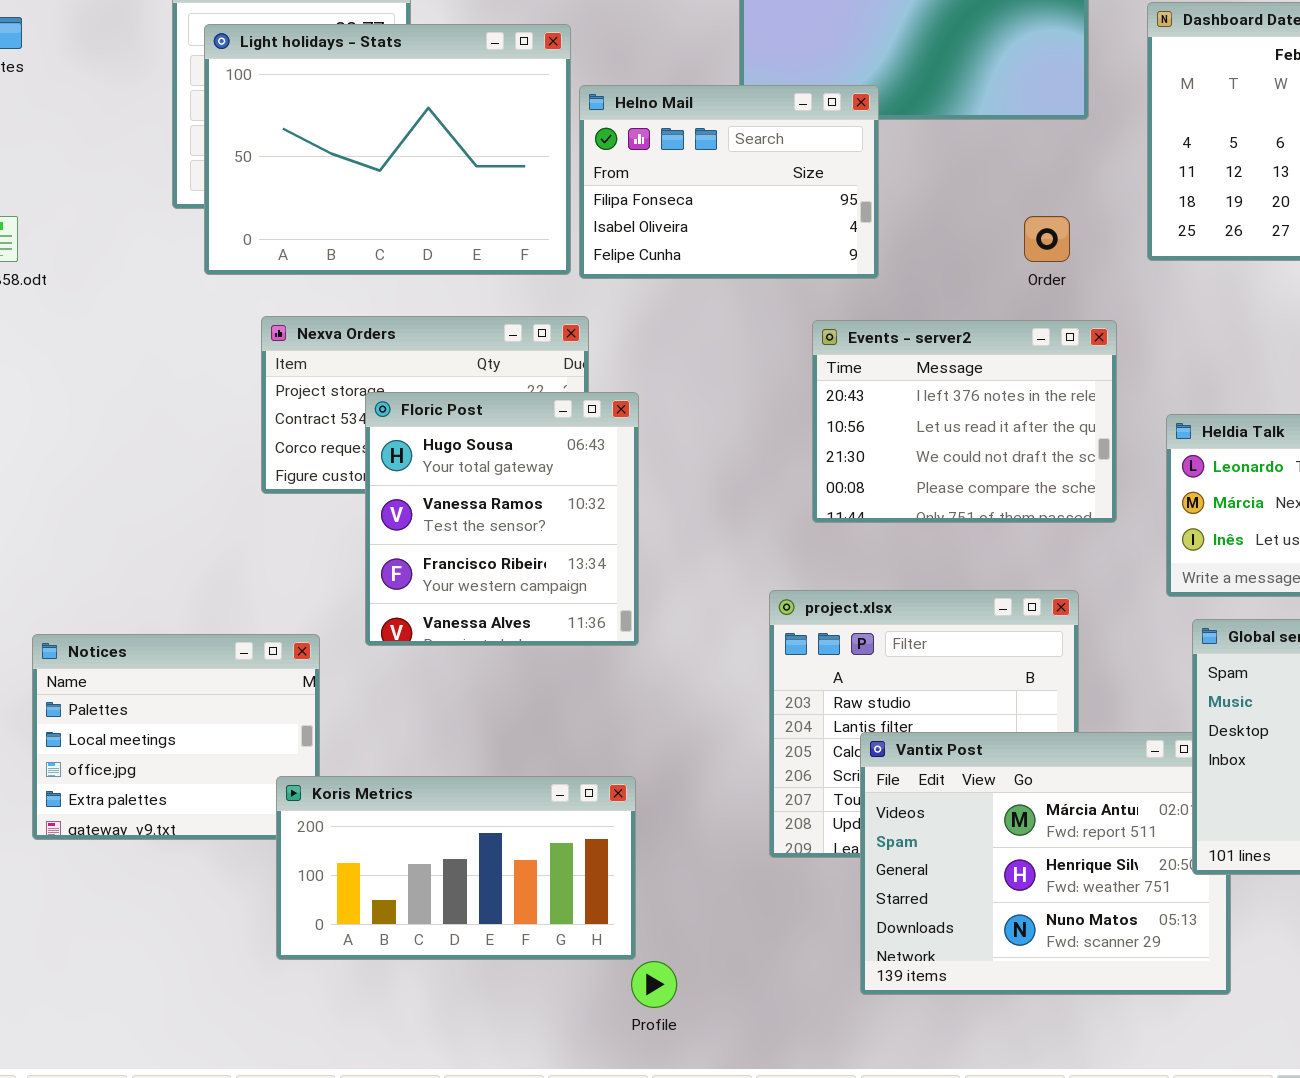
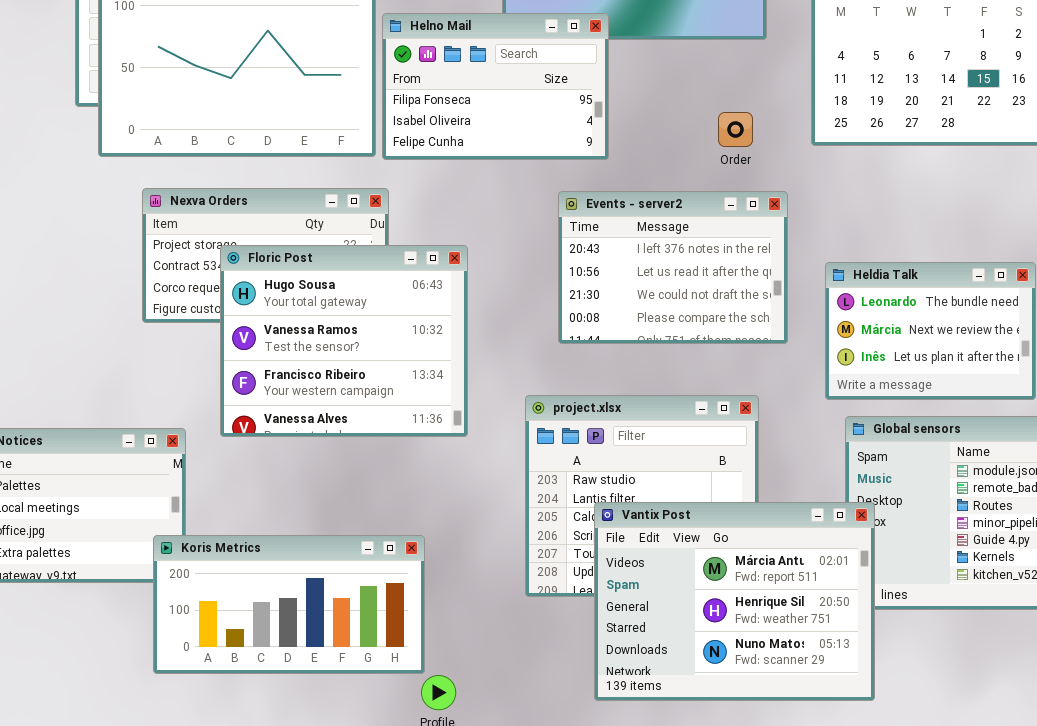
Floric Post: [365,392,639,646] -> [220,245,468,437], resized
Vantix Post: [860,732,1231,995] -> [594,502,875,701], raised

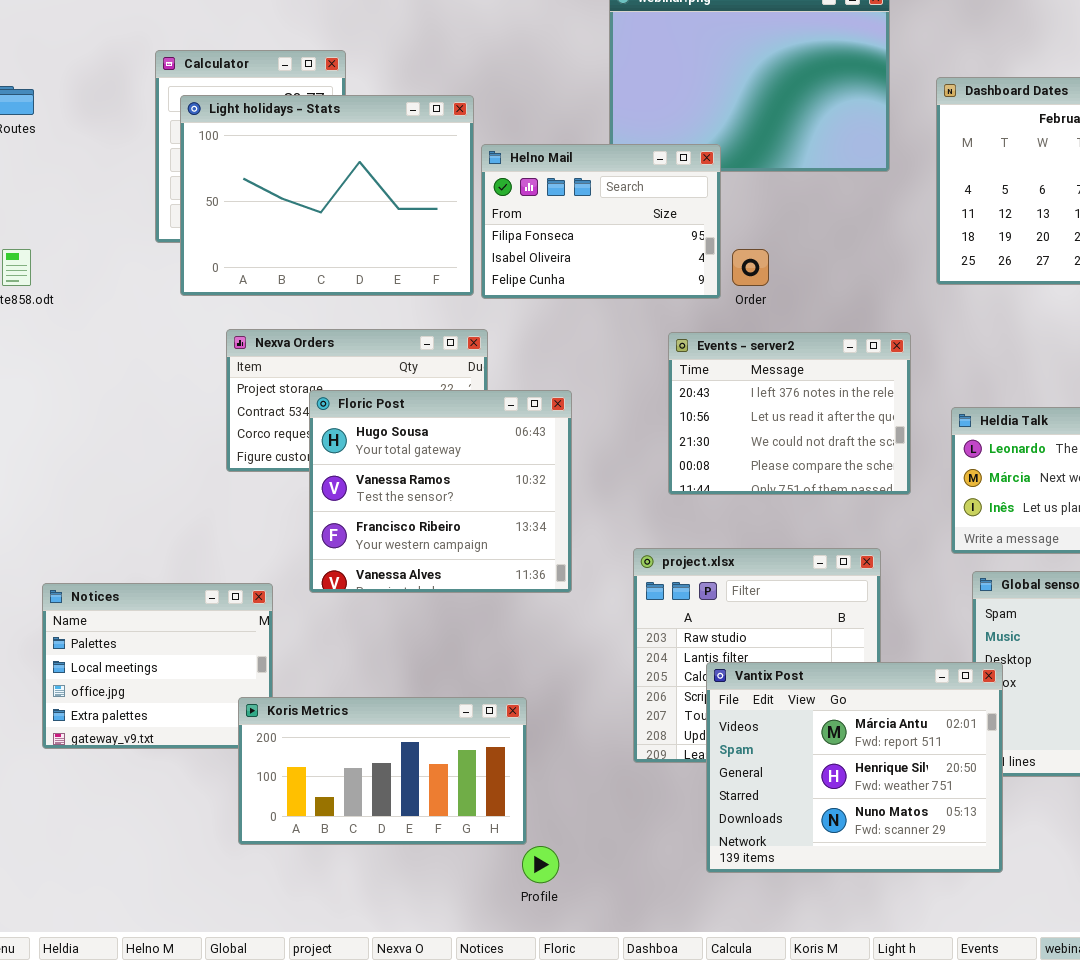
Order: [718,112,753,147] -> [732,249,769,286], moved

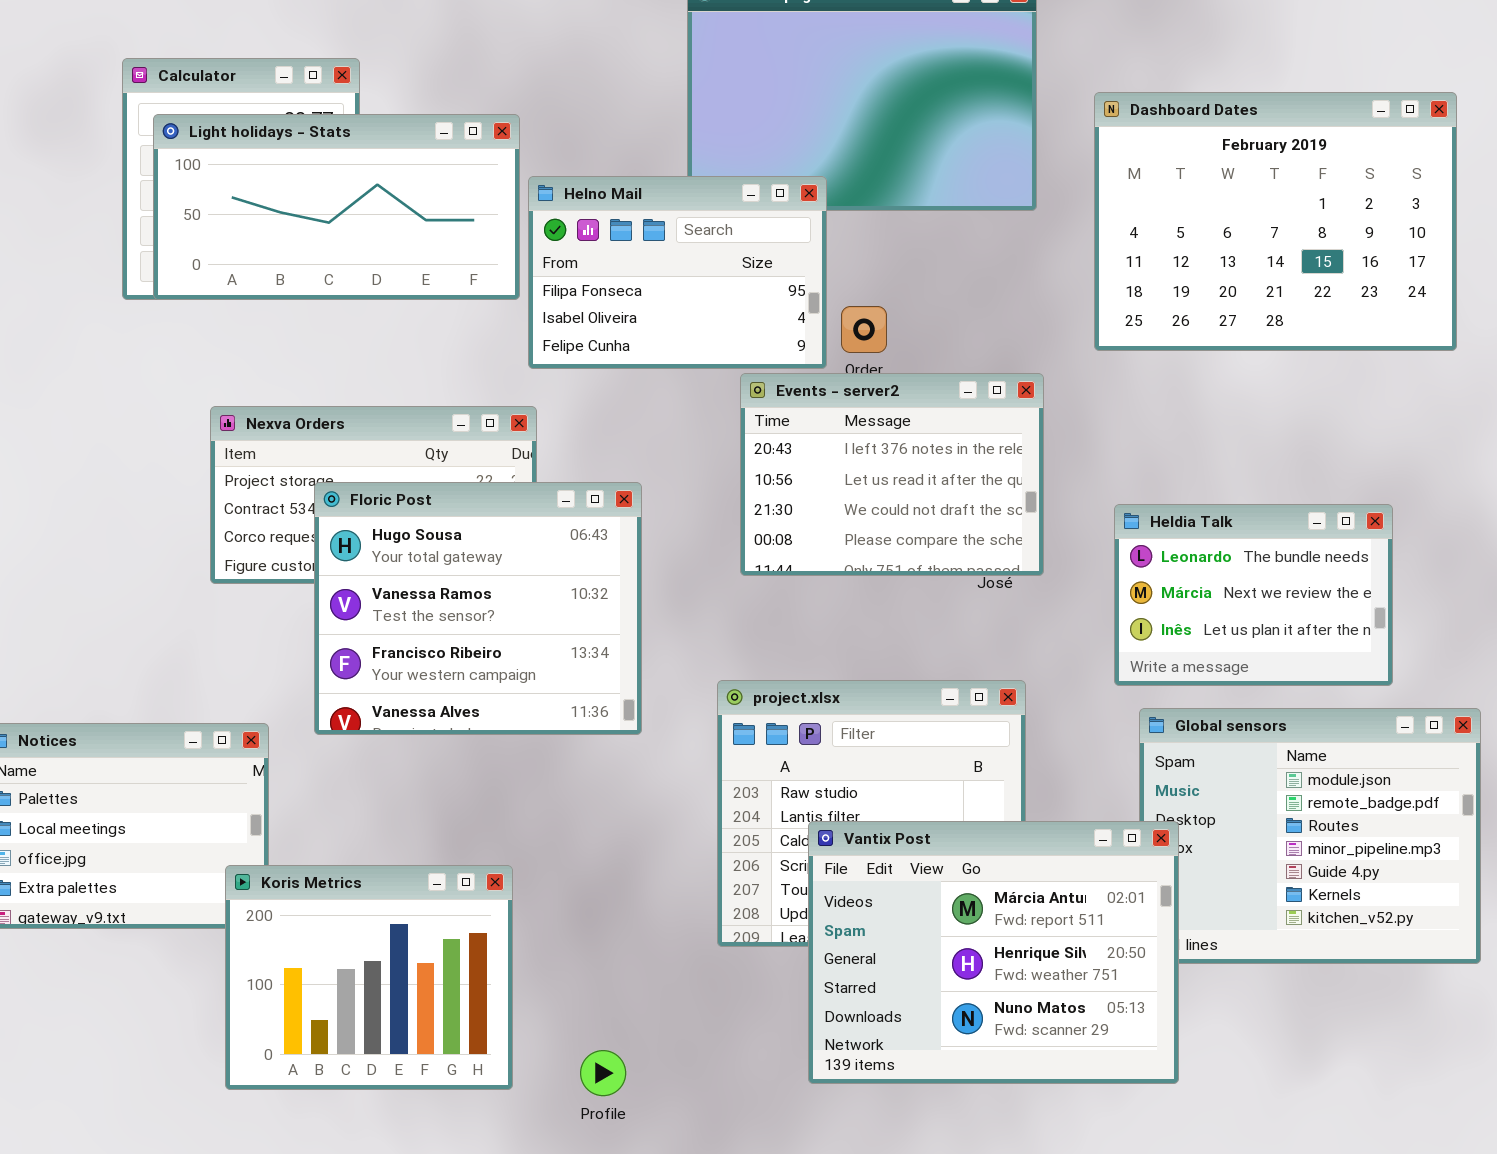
Light holidays - Stats: [180,95,474,296] -> [153,114,520,300], resized
Events - server2: [668,332,911,495] -> [740,373,1044,576], moved
Koris Metrics: [238,697,527,845] -> [225,865,513,1090], resized

